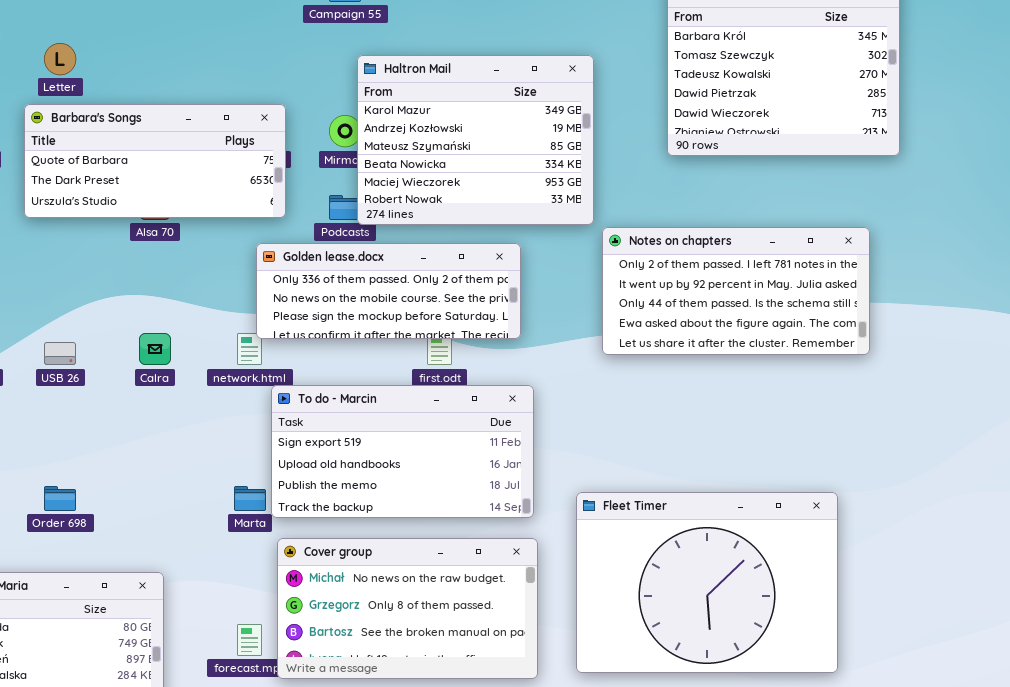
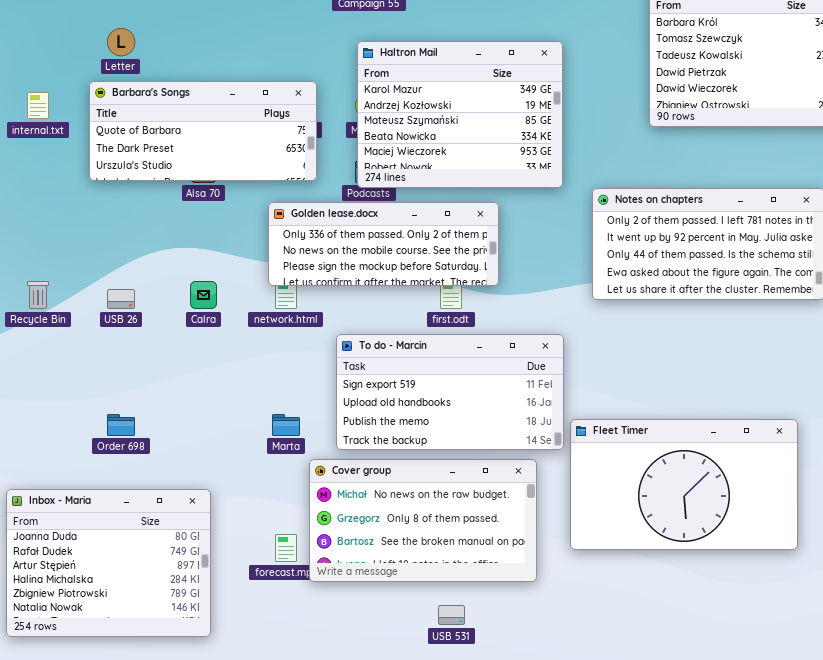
Haltron Mail: [357,55,594,225] -> [357,41,563,188], moved
Golden lease.docx: [256,243,521,339] -> [268,202,499,286], moved
To do - Marcin: [271,385,534,518] -> [336,334,564,450], moved
Fleet Timer: [576,492,838,673] -> [570,419,798,550], resized

